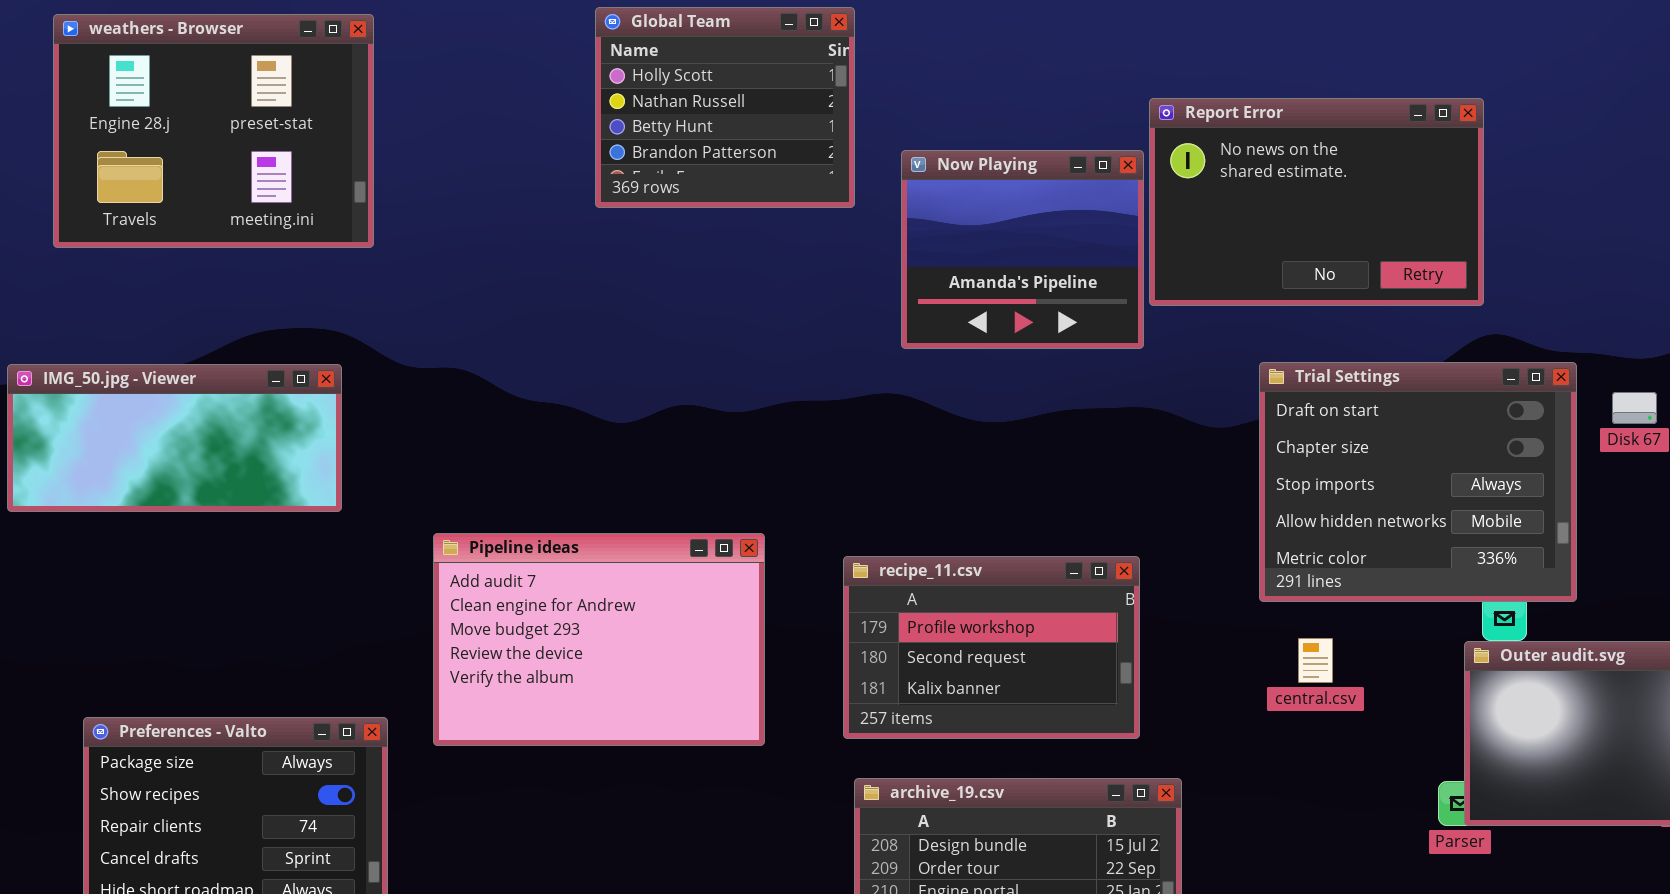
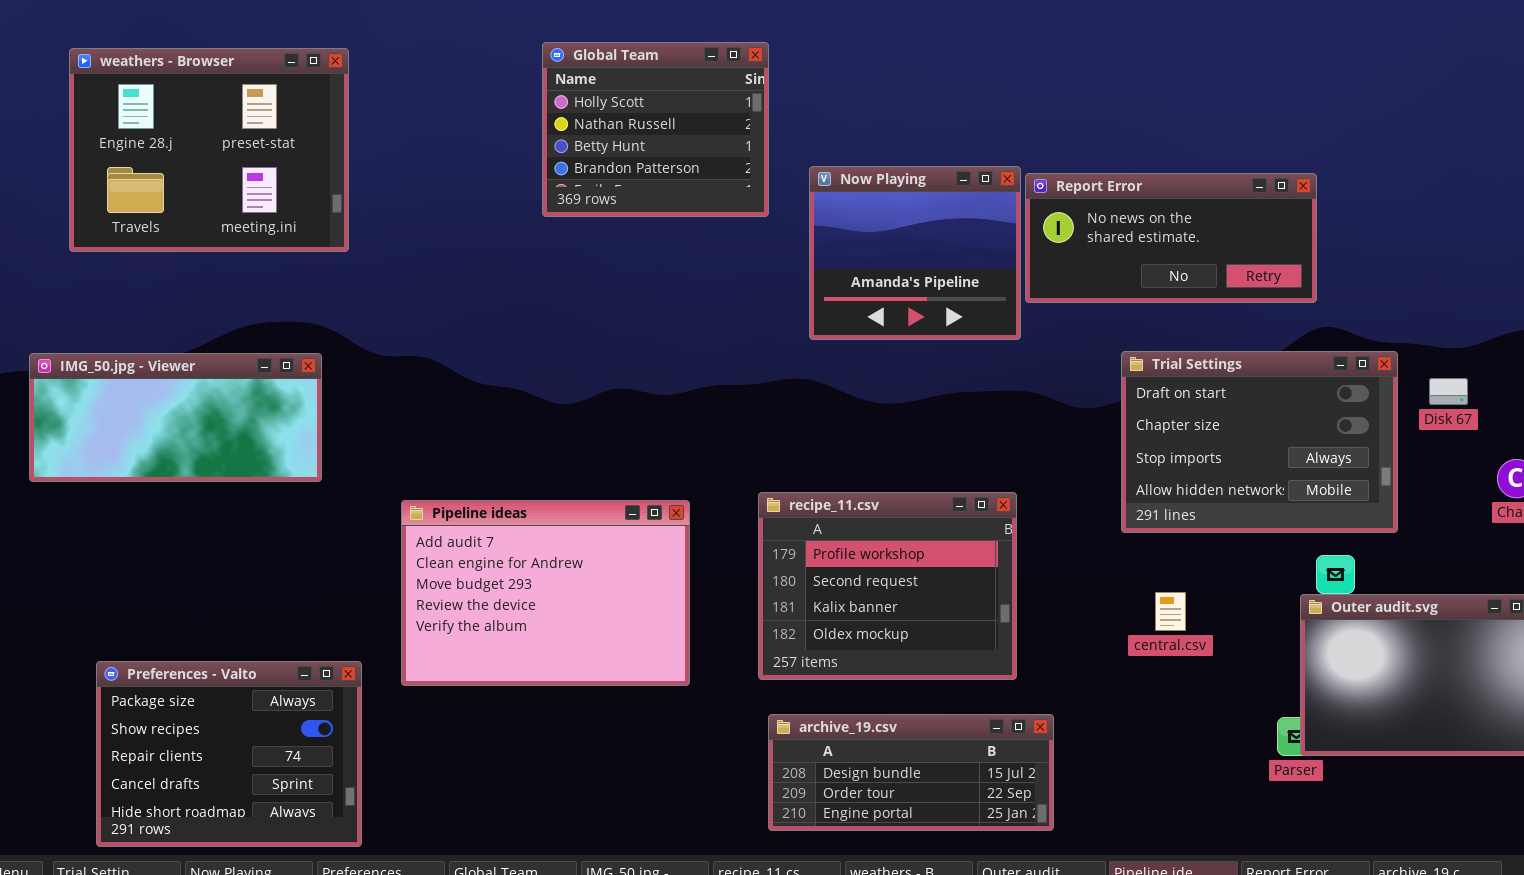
Report Error: [1149,98,1484,306] -> [1025,173,1317,303], resized
Trial Settings: [1259,362,1577,602] -> [1121,351,1398,533], resized
recipe_11.csv: [843,556,1140,739] -> [758,492,1017,680], resized

